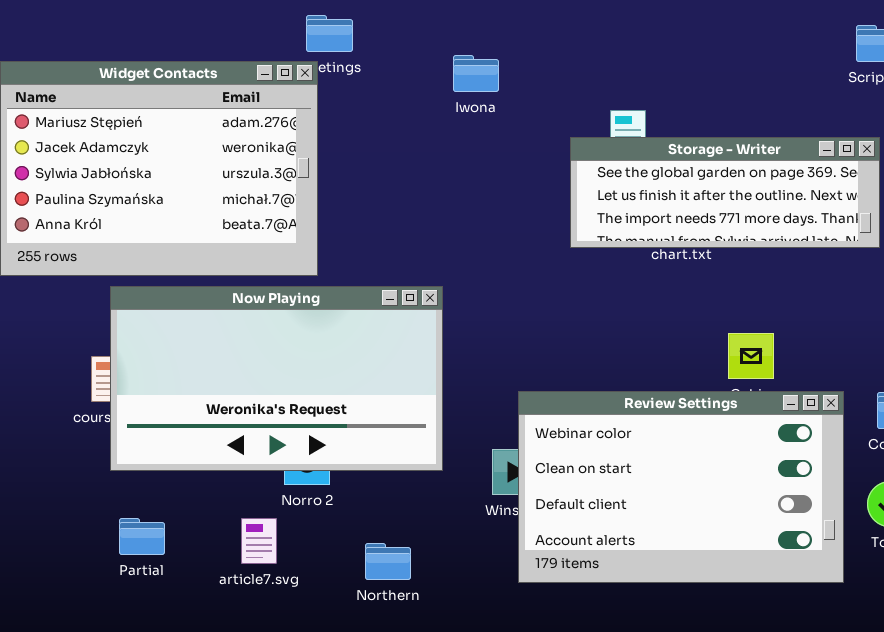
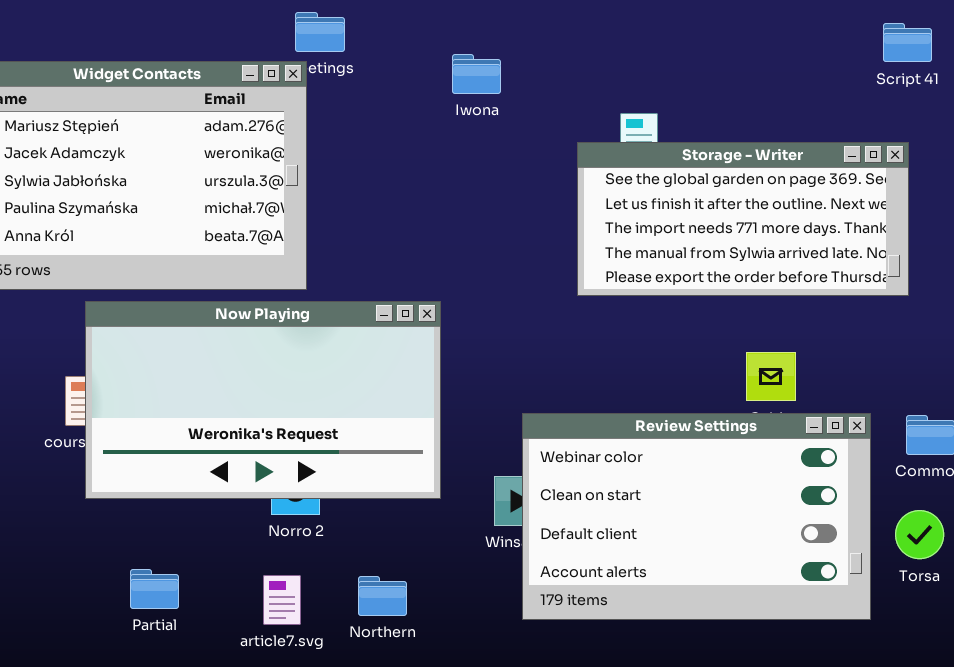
Storage - Writer: [570,137,880,248] -> [577,142,909,296], resized
Partial: [119,518,165,555] -> [130,569,179,609], moved
article7.svg: [241,518,277,564] -> [263,575,301,625], moved

